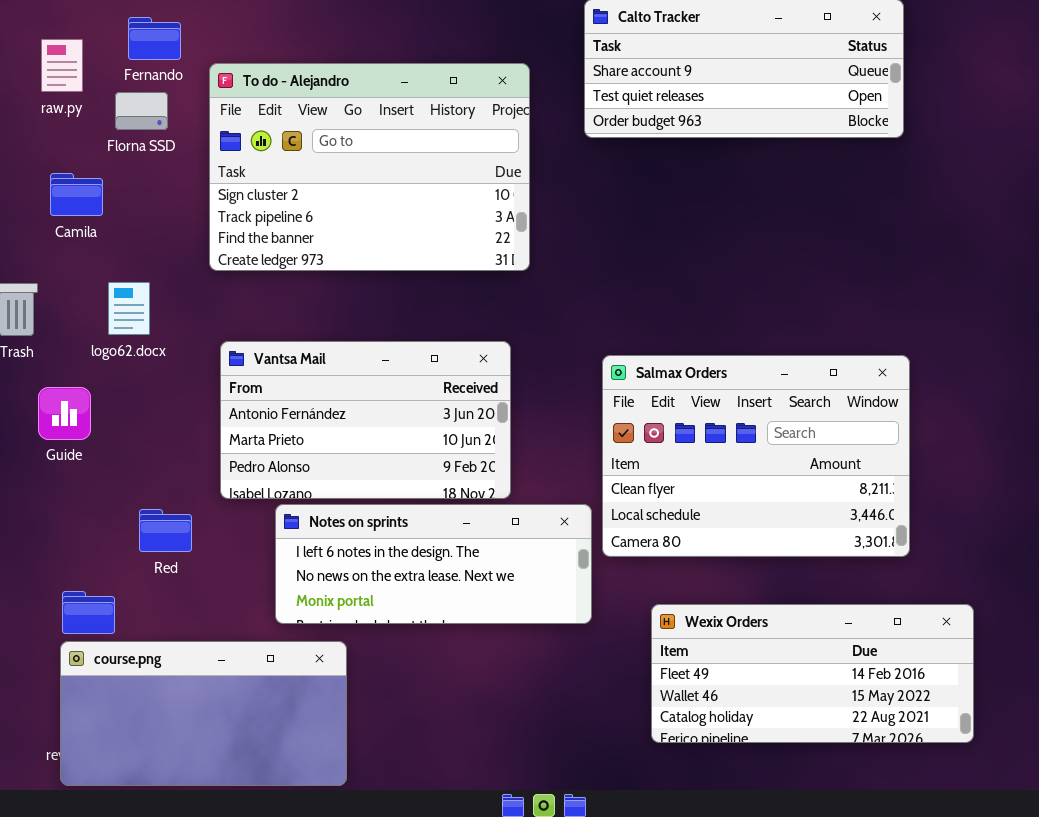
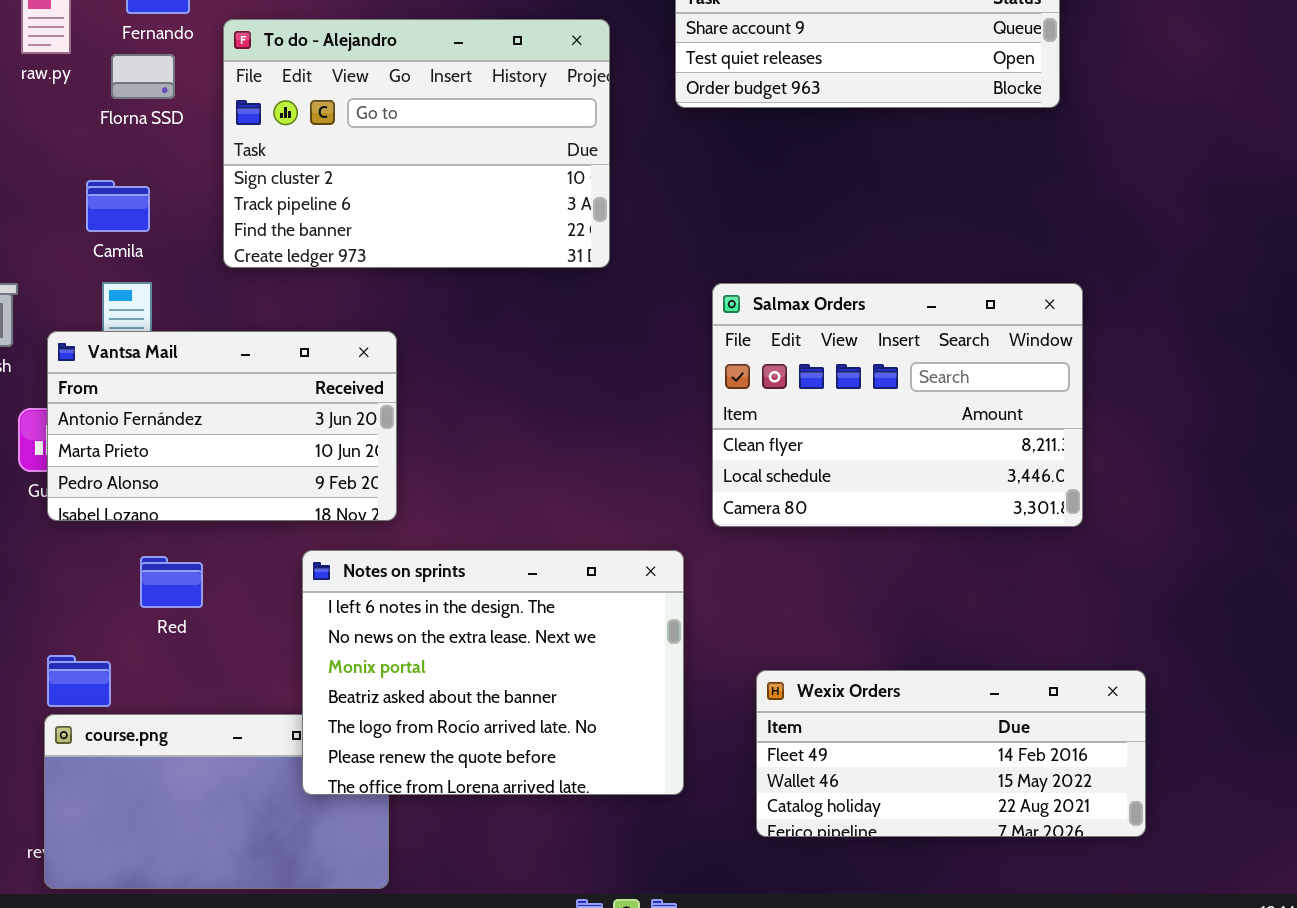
Camila: [50,173,103,216] -> [86,180,150,232], moved
Vantsa Mail: [220,341,511,499] -> [47,331,397,521], moved
Salmax Orders: [602,355,910,557] -> [712,283,1083,527], moved
Notes on sprints: [275,504,592,624] -> [302,550,684,795], resized

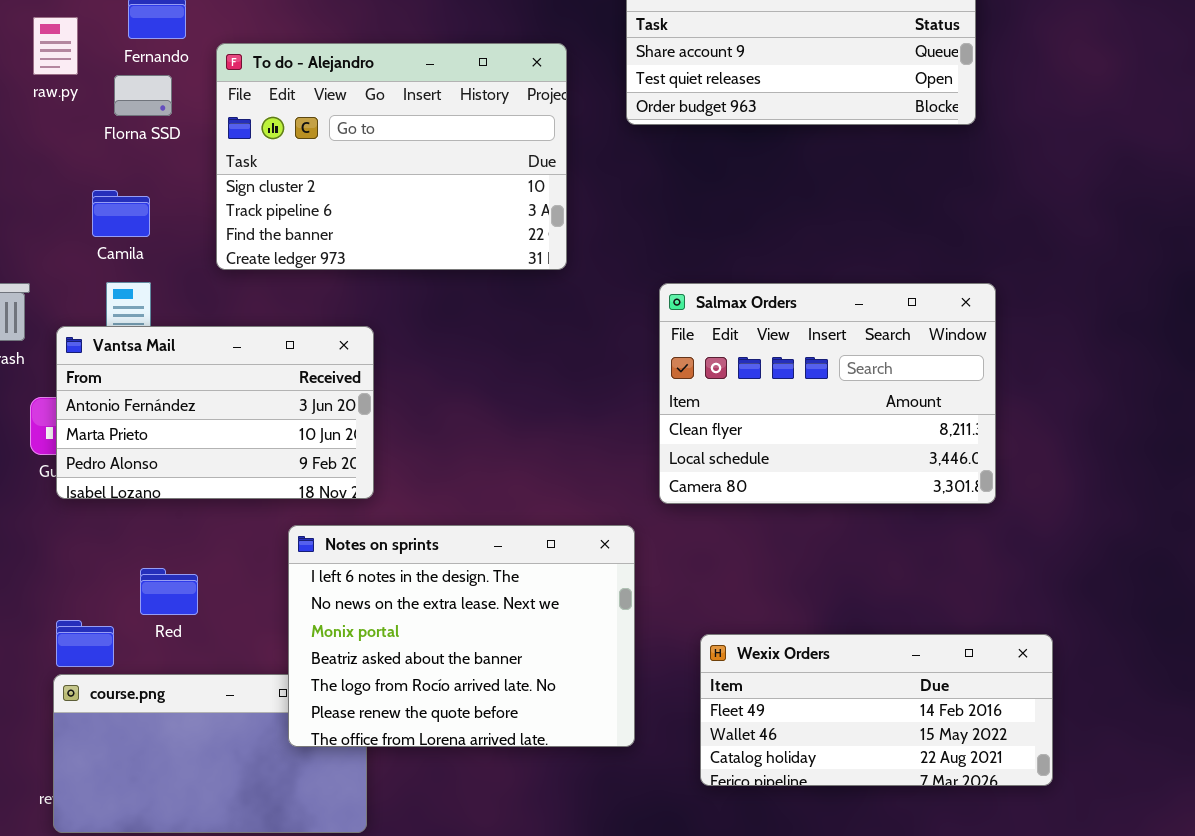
Red: [140,556,203,608] -> [140,568,198,615], moved

